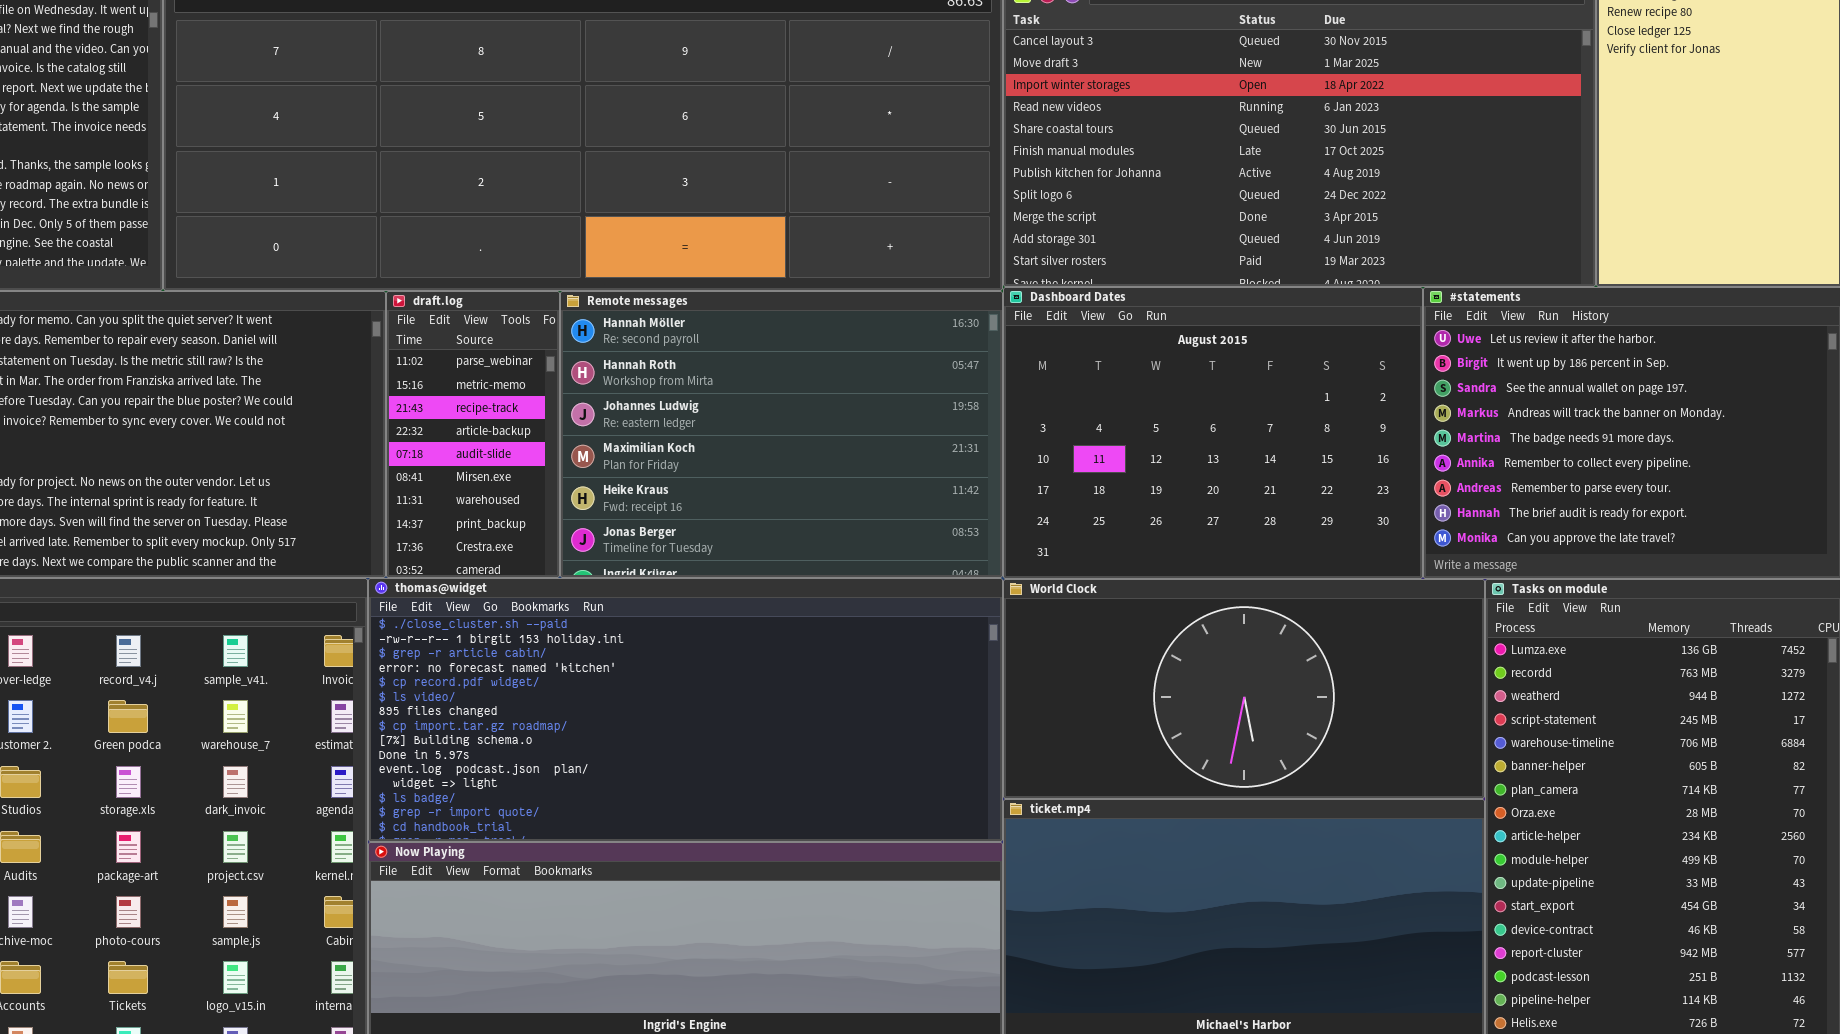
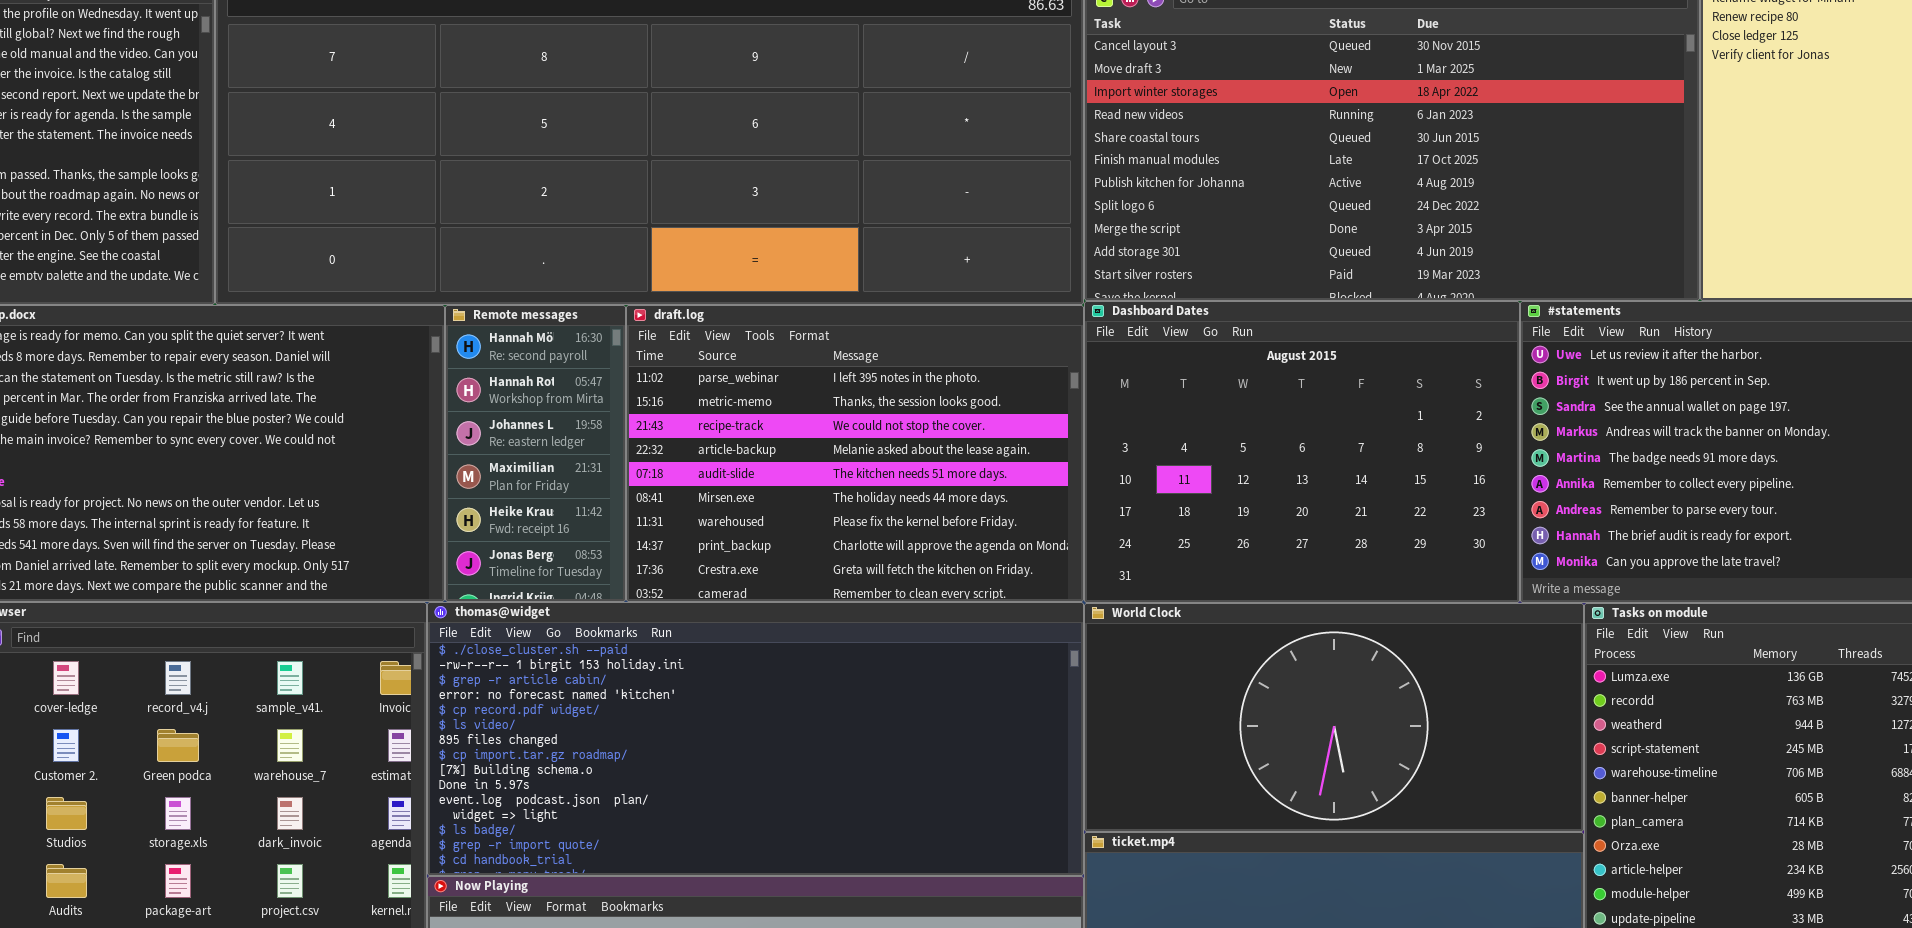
draft.log: [386,291,560,578] -> [626,305,1084,602], moved, resized
Remote messages: [560,291,1003,578] -> [445,305,626,602], moved, resized

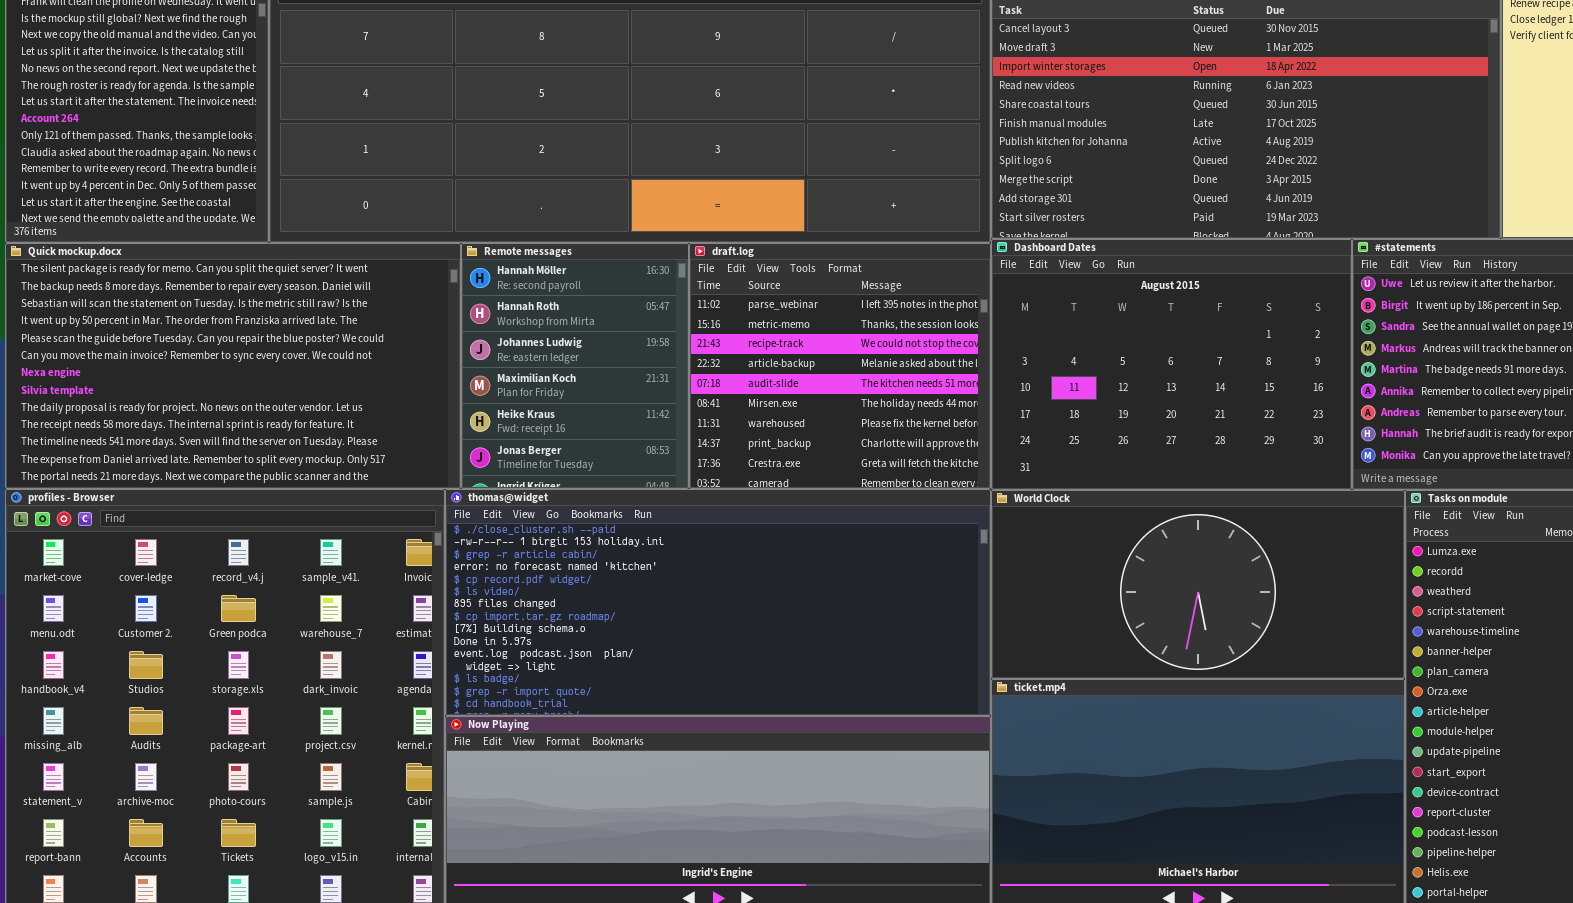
Remote messages: [445,305,626,602] -> [461,243,689,489], resized
draft.log: [626,305,1084,602] -> [689,243,991,489], resized

